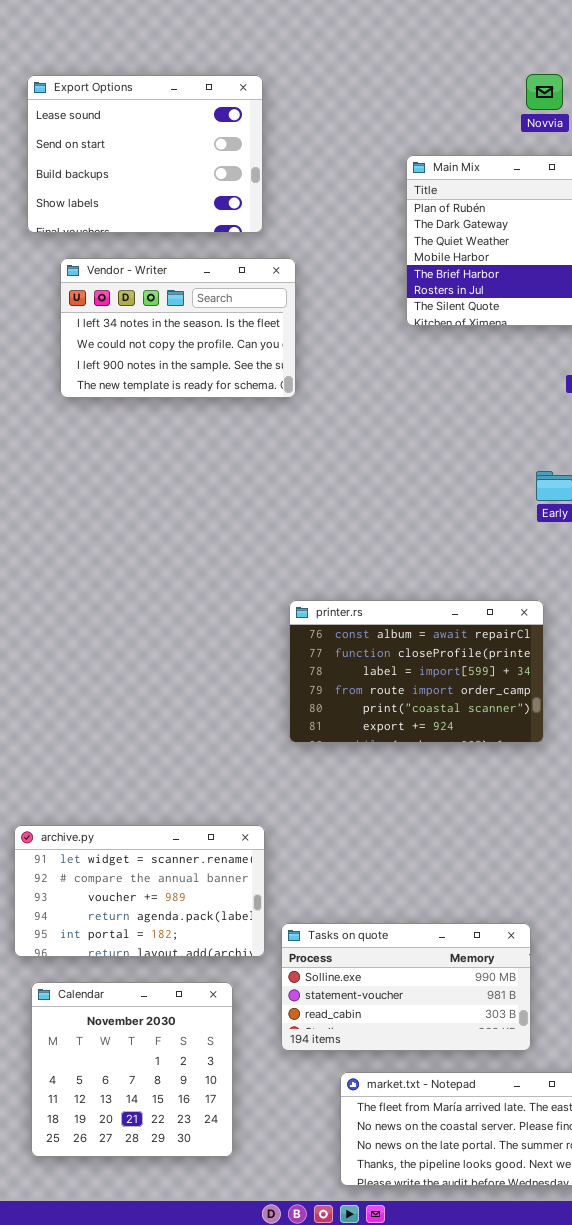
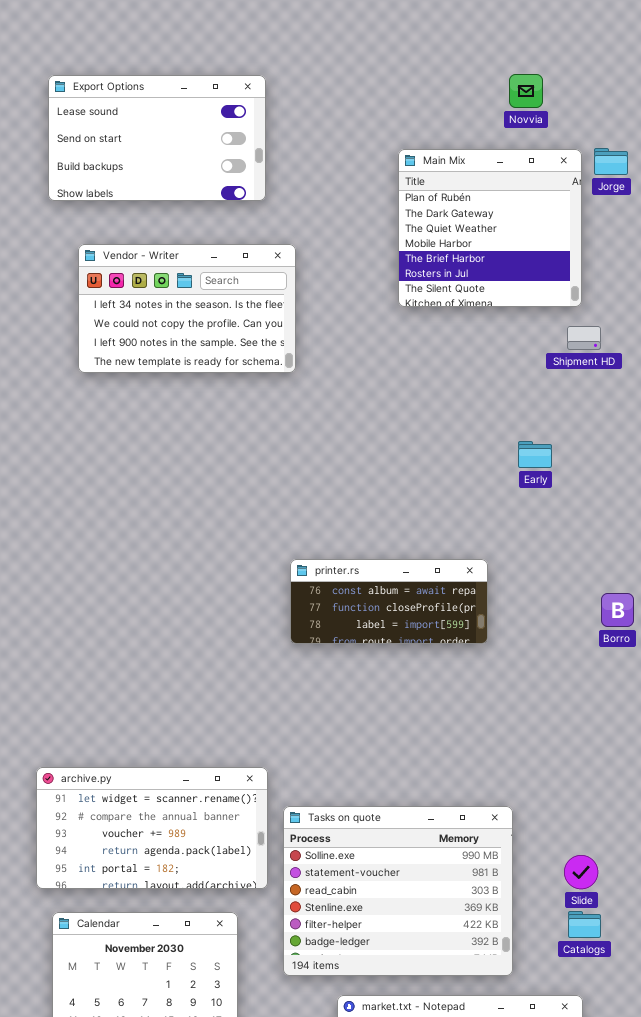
Export Options: [27,75,263,233] -> [48,75,266,201], resized
printer.rs: [289,600,544,743] -> [290,559,488,644], resized
Tasks on quote: [281,923,531,1051] -> [283,806,513,976], resized

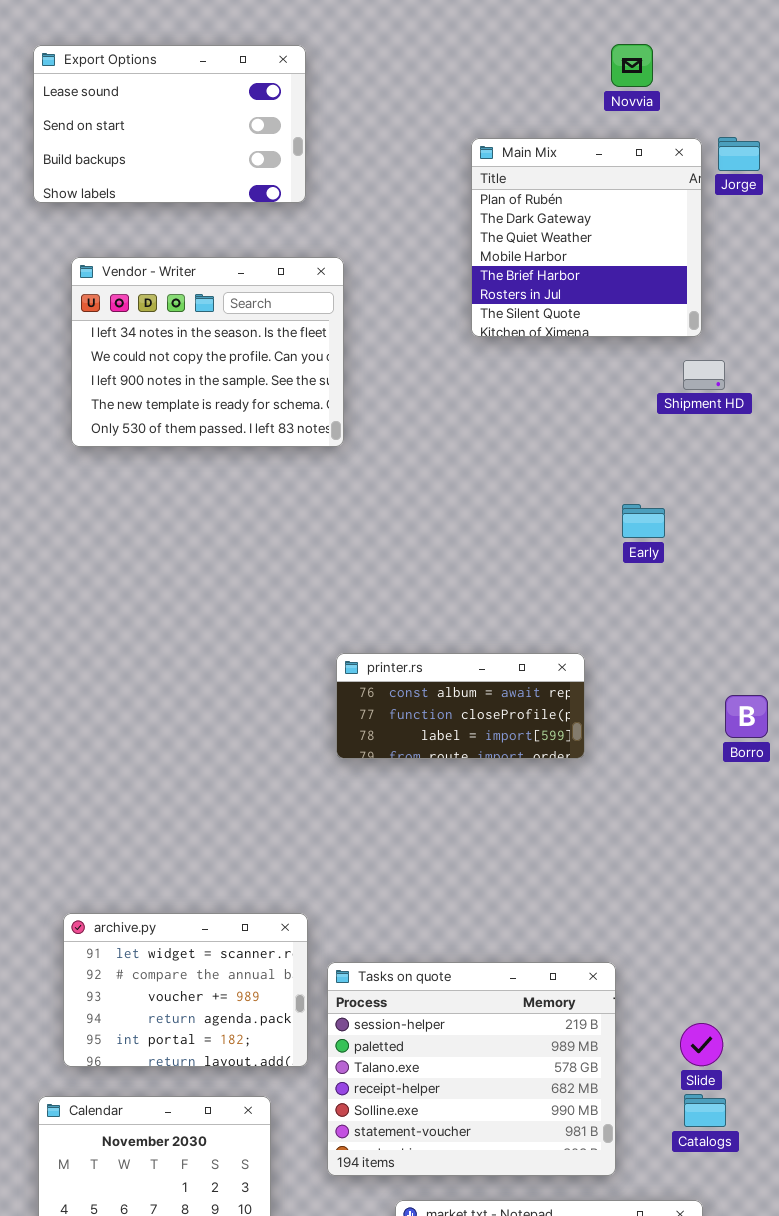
Vendor - Writer: [78,244,296,373] -> [71,257,344,447], resized
archive.py: [36,767,268,889] -> [63,913,308,1067], resized
Tasks on quote: [283,806,513,976] -> [327,962,616,1176], scrolled up 4 rows

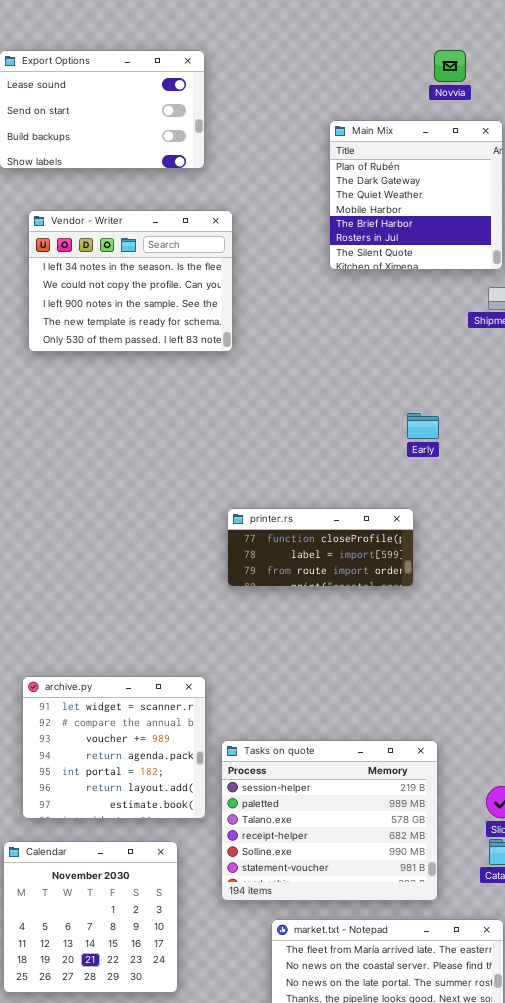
Early: [622,504,665,538] -> [407,413,439,439], moved
printer.rs: [336,653,585,759] -> [227,508,414,587], scrolled down 1 row
archive.py: [63,913,308,1067] -> [22,676,206,819], resized

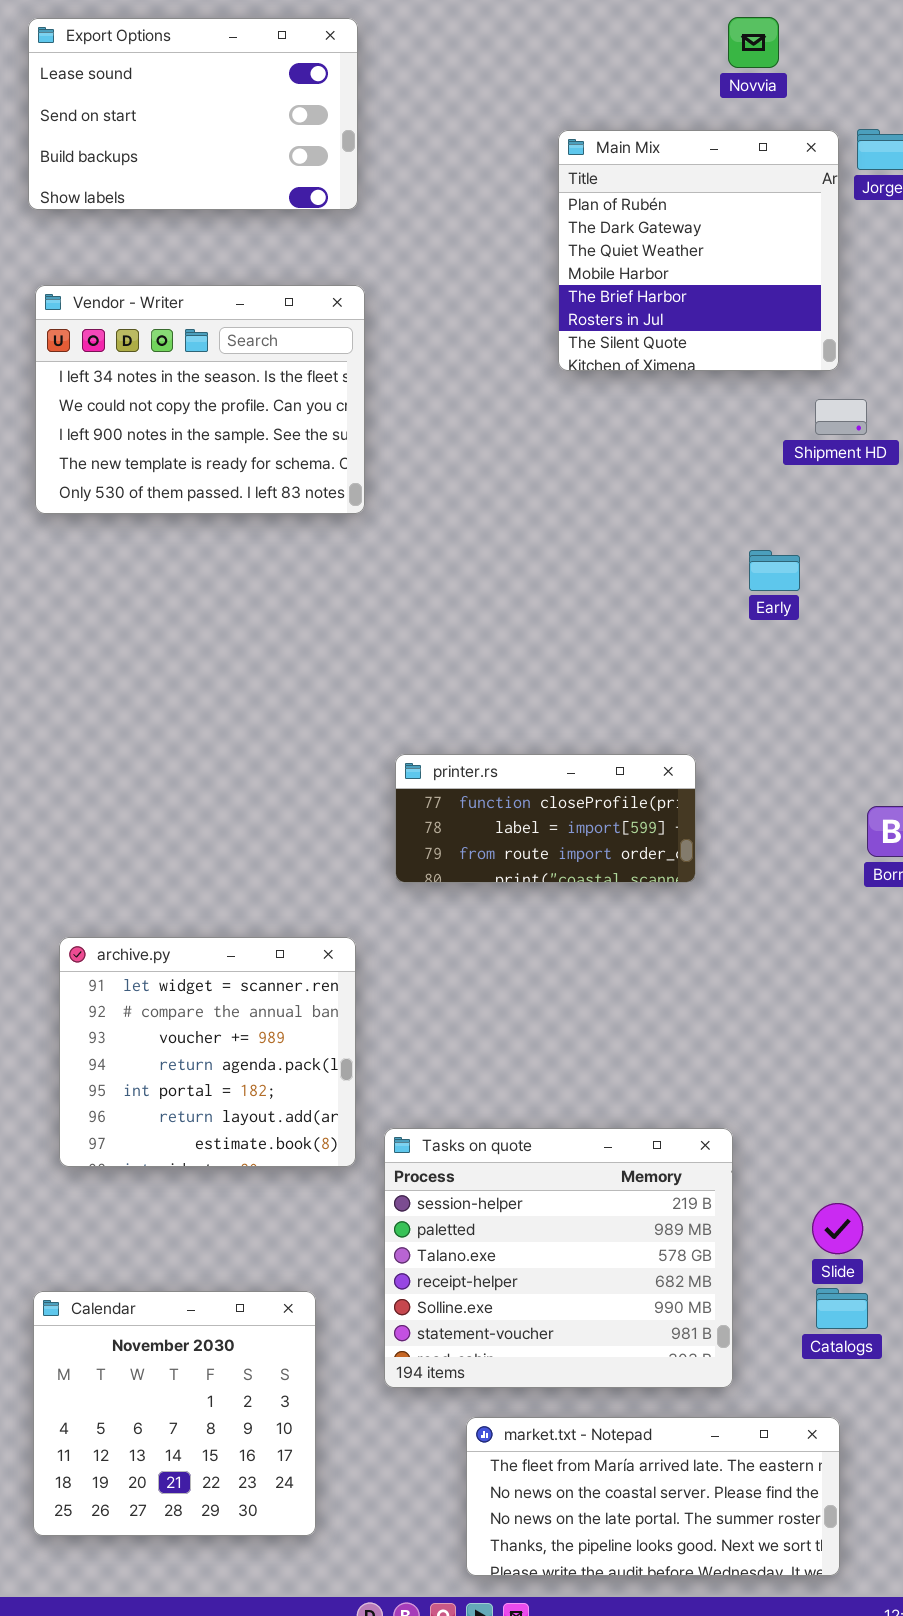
Vendor - Writer: [28,210,233,352] -> [35,285,365,514], moved
Early: [407,413,439,439] -> [749,550,800,591], moved
archive.py: [22,676,206,819] -> [59,937,356,1167], moved

